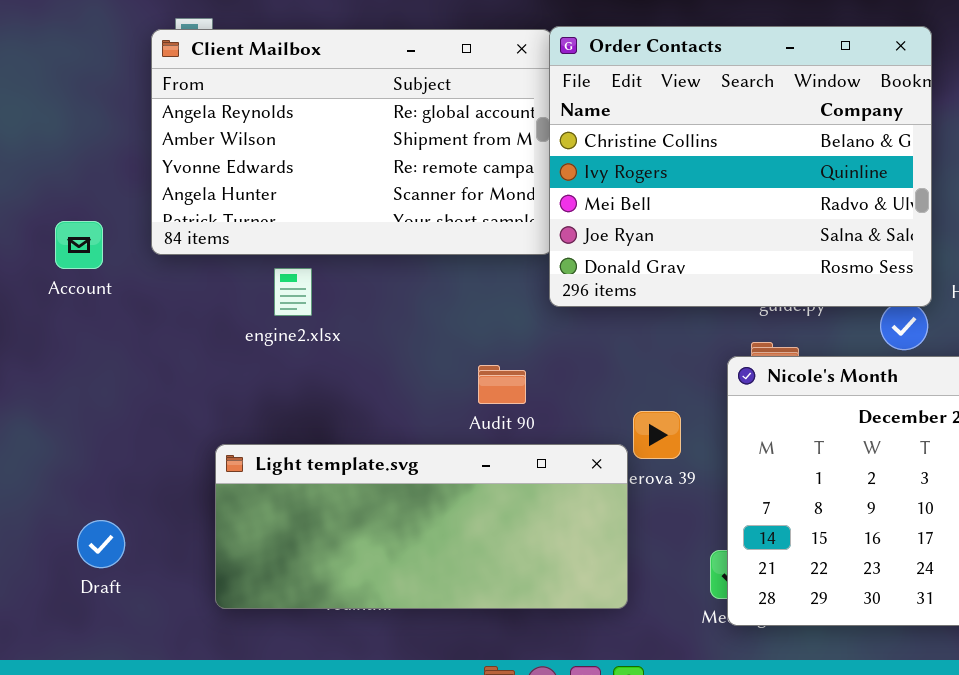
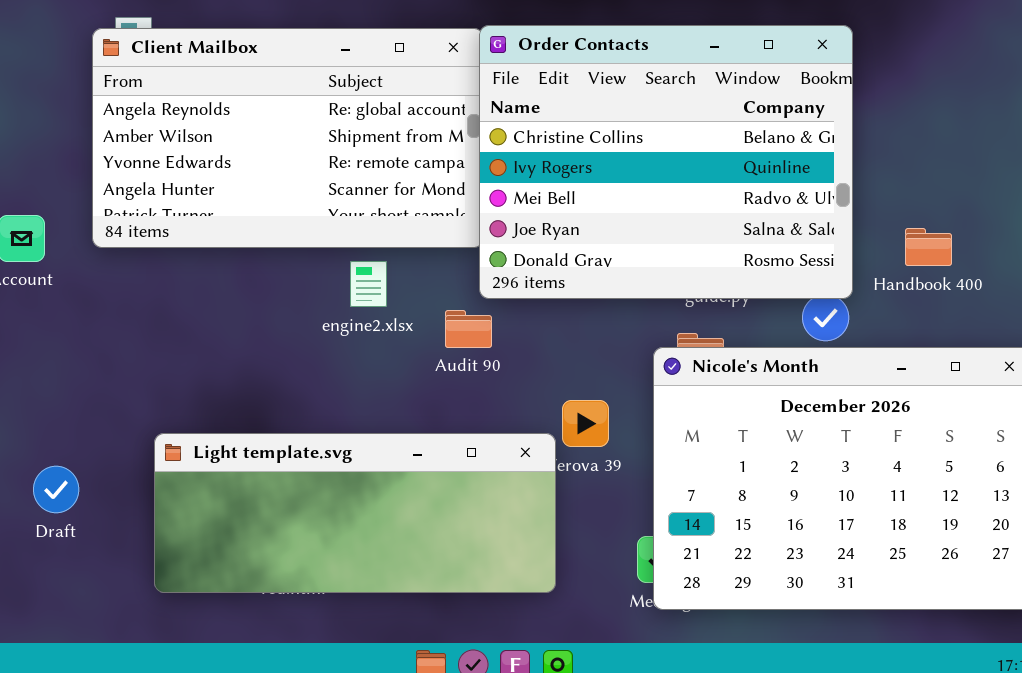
engine2.xlsx: [274,268,312,316] -> [350,261,387,307], moved
Audit 90: [478,365,526,404] -> [445,310,492,348], moved
Draft: [77,520,125,568] -> [33,466,79,513], moved

